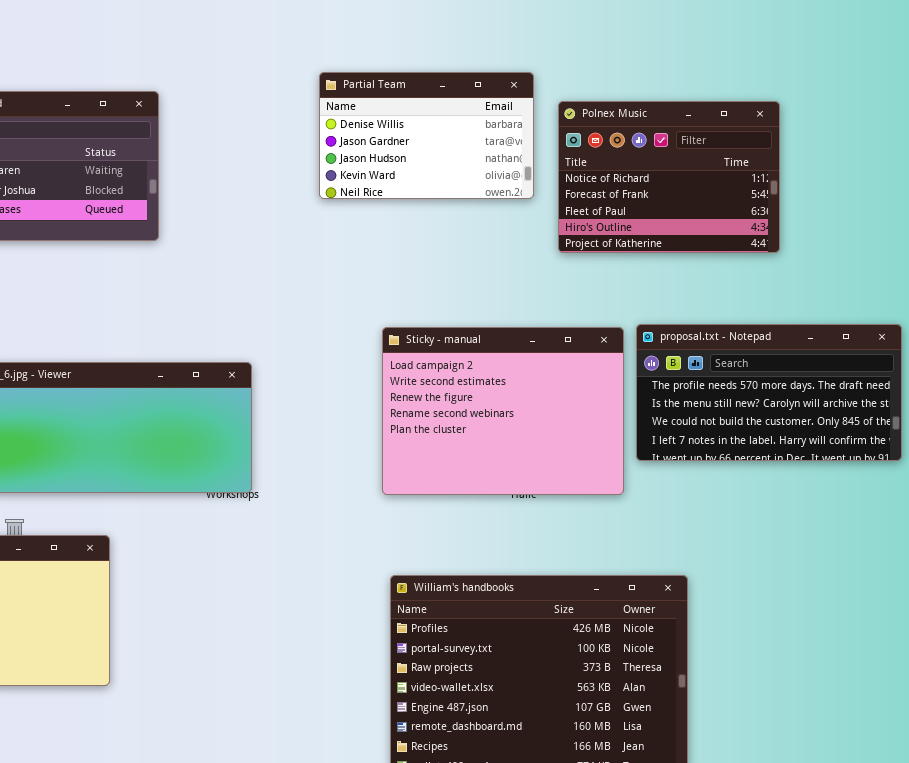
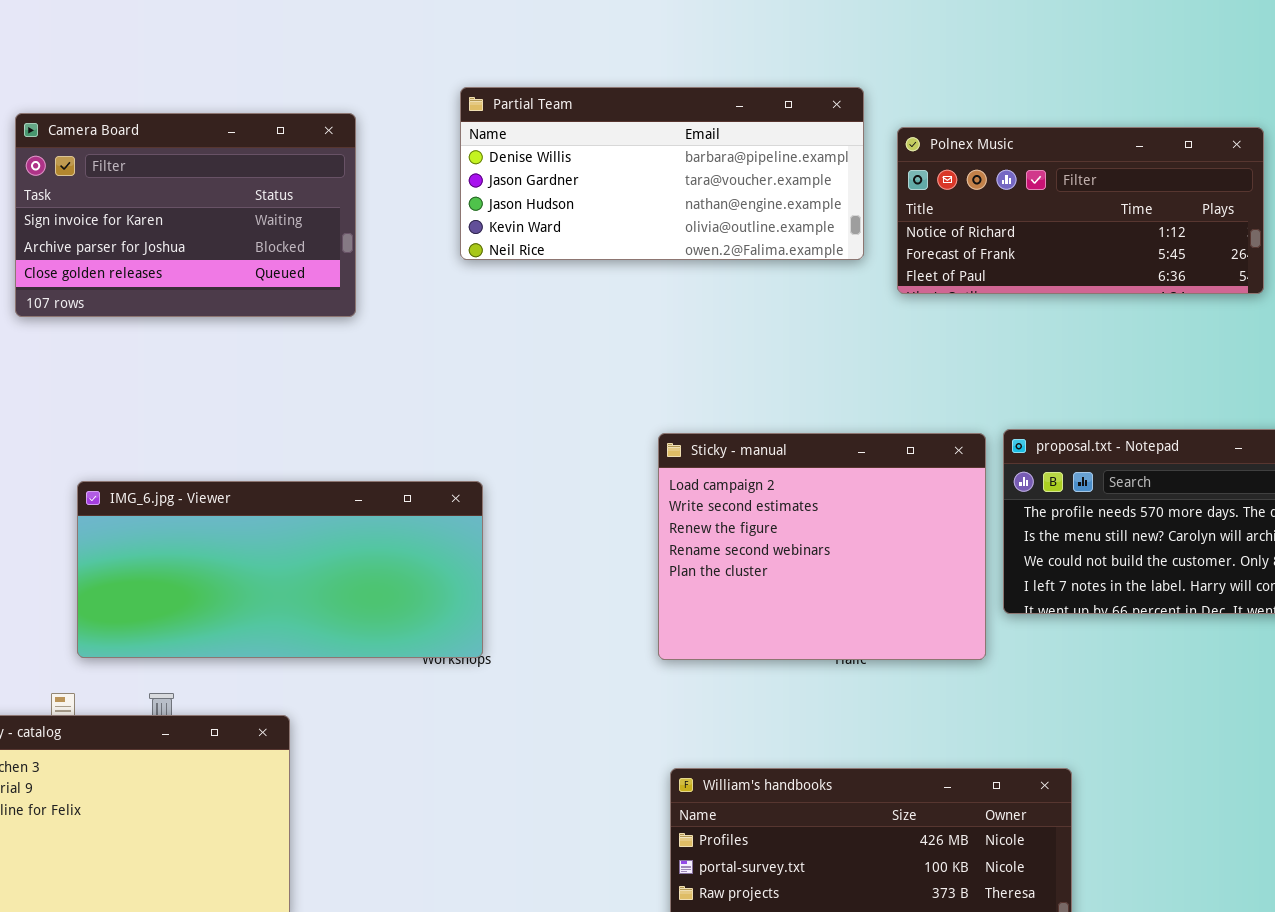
Partial Team: [319,72,534,199] -> [460,87,864,260], resized
Polnex Music: [558,101,780,253] -> [897,127,1264,294], resized

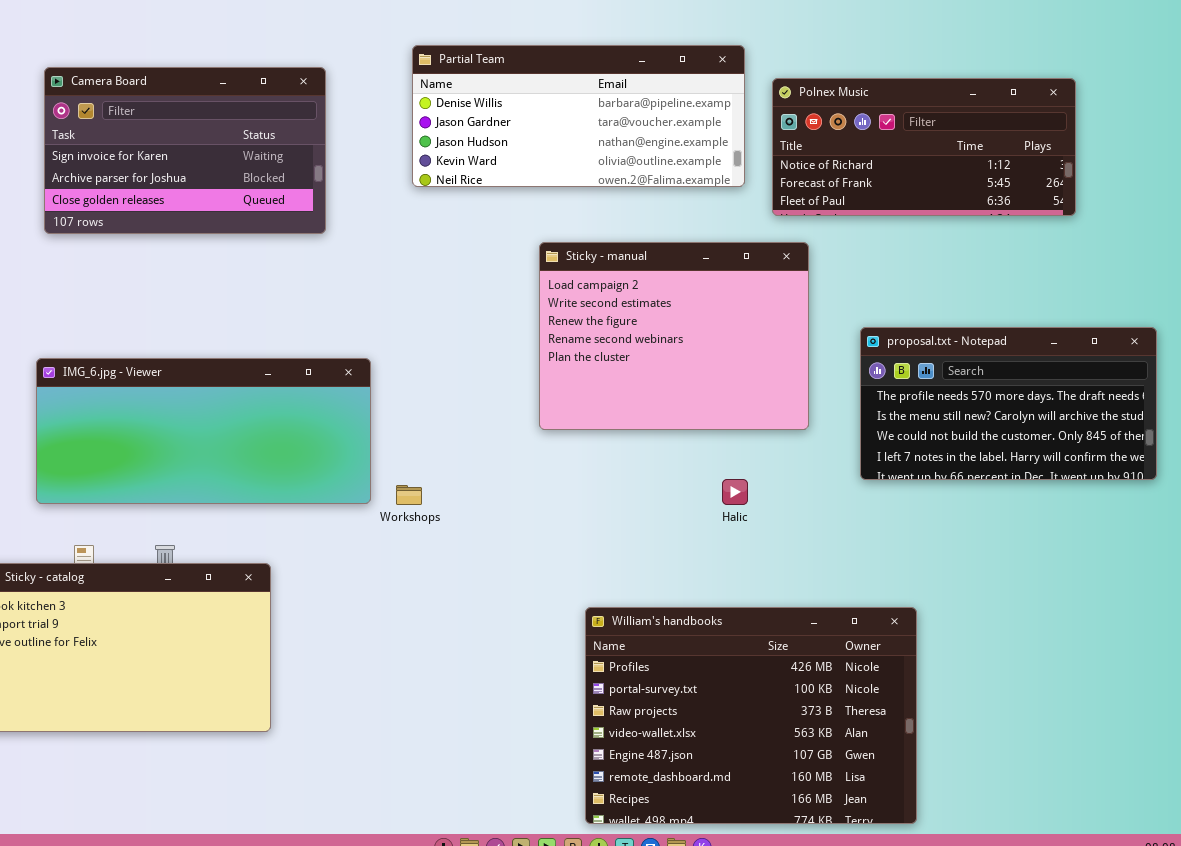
Sticky - manual: [658,433,986,660] -> [539,242,809,430], moved
IMG_6.jpg - Viewer: [77,481,483,658] -> [36,358,371,504], moved

